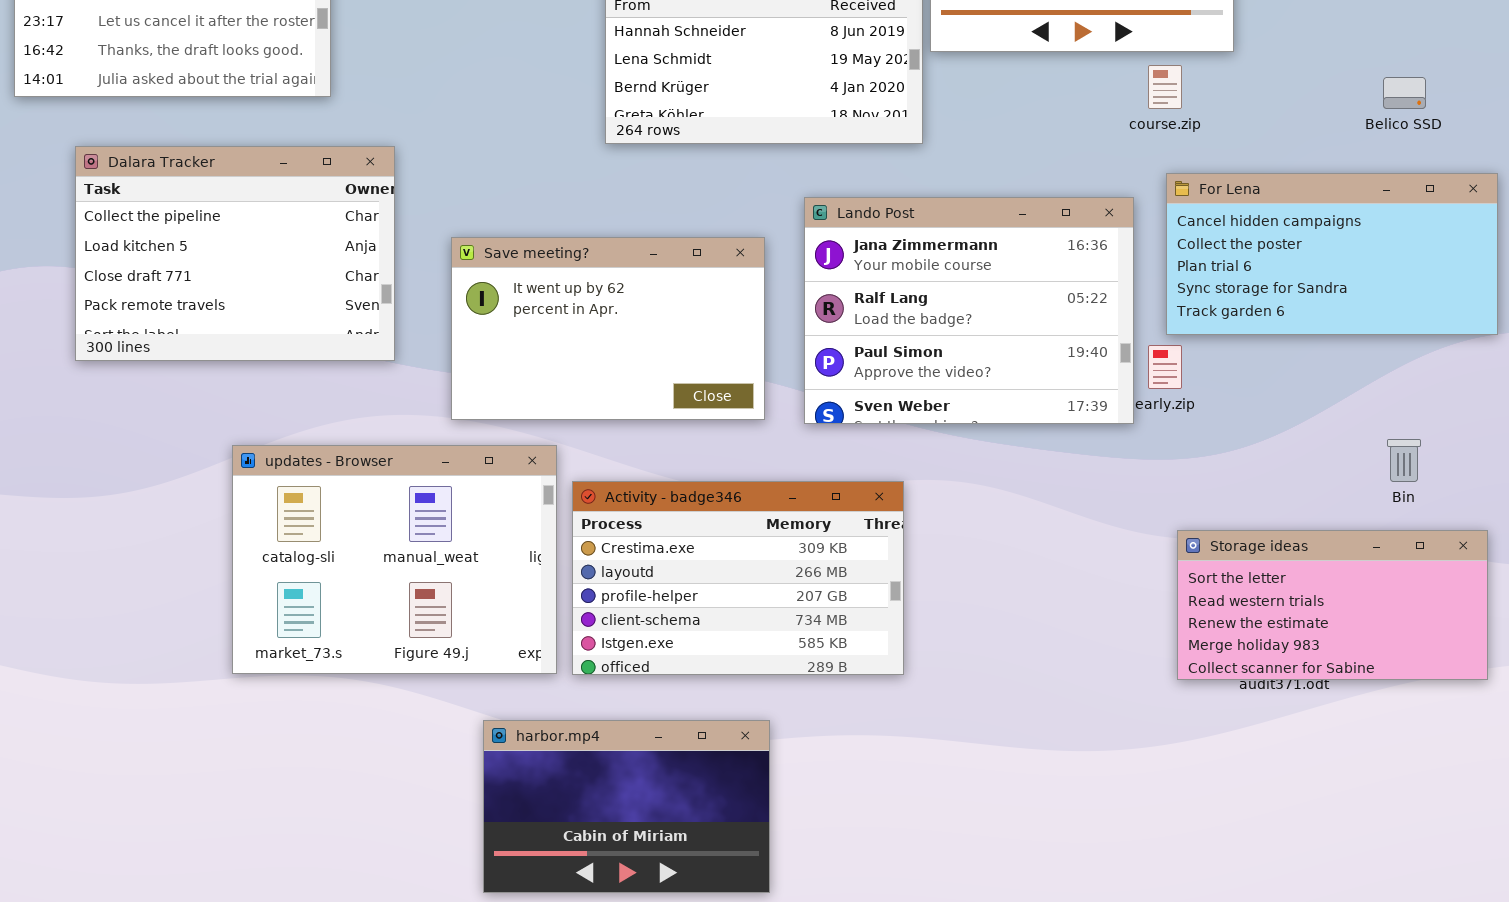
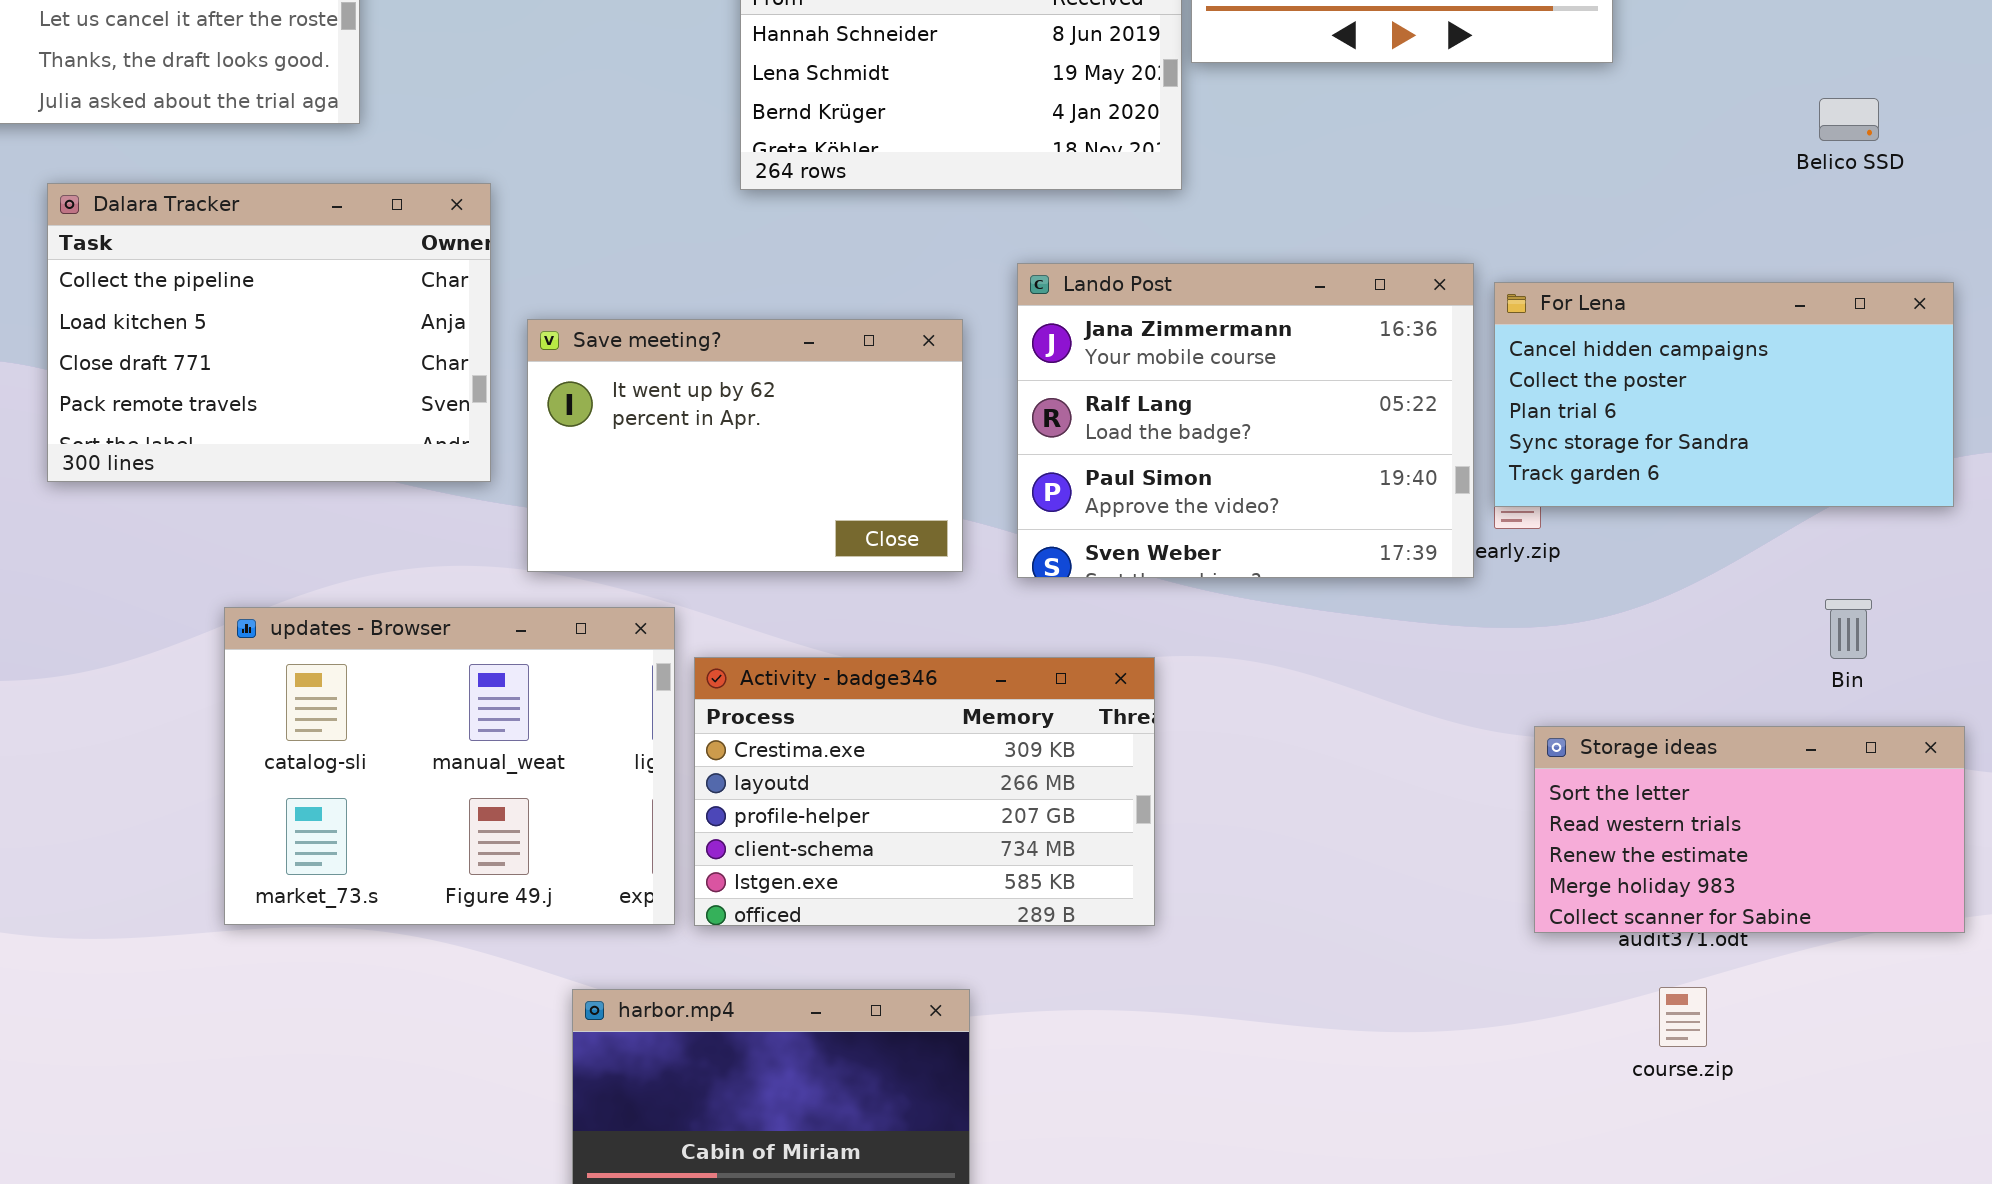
course.zip: [1148,65,1182,109] -> [1659,987,1707,1047], moved
Dalara Tracker: [75,146,395,361] -> [47,183,491,482], moved
For Lena: [1166,173,1498,335] -> [1494,282,1954,507], moved

